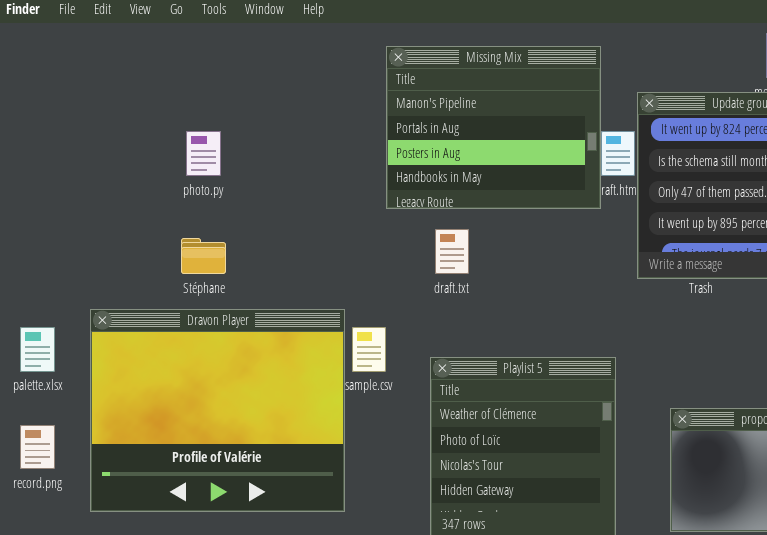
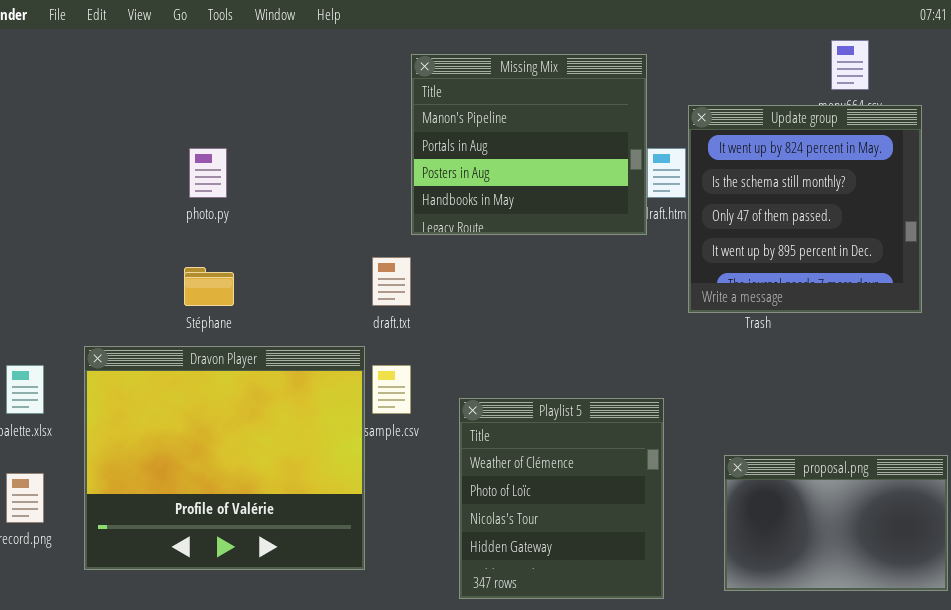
draft.txt: [435,229,469,274] -> [372,257,411,306], moved

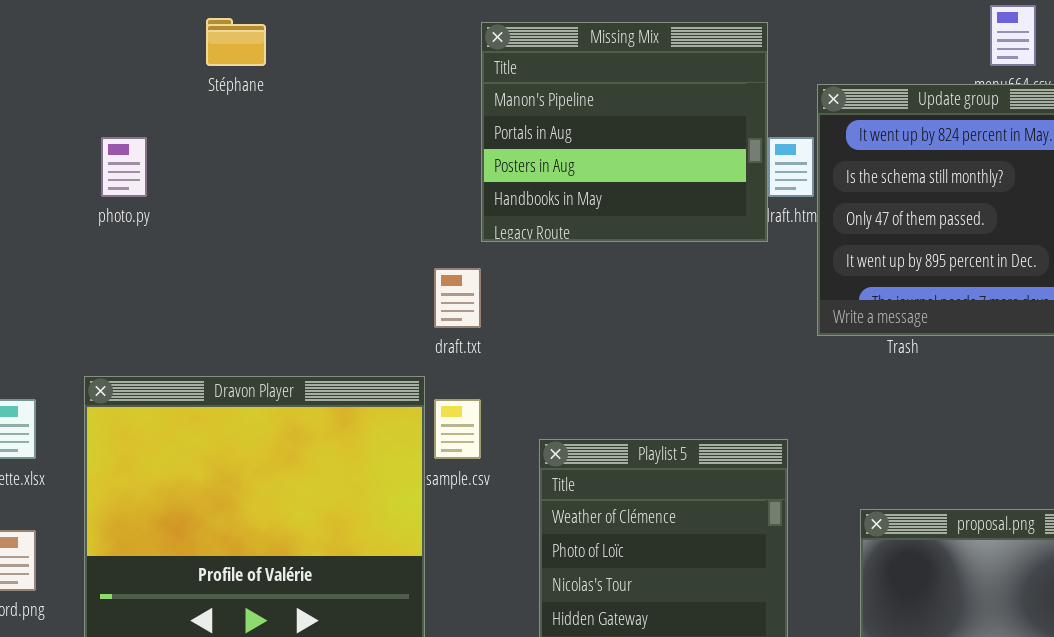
photo.py: [189,148,227,198] -> [101,137,147,197], moved
Stéphane: [184,267,234,306] -> [206,18,266,66], moved

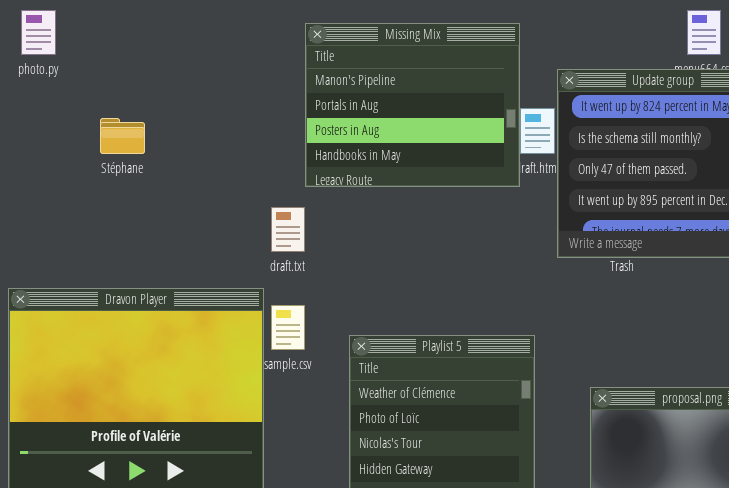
Stéphane: [206,18,266,66] -> [100,118,145,154], moved
photo.py: [101,137,147,197] -> [21,10,56,55], moved

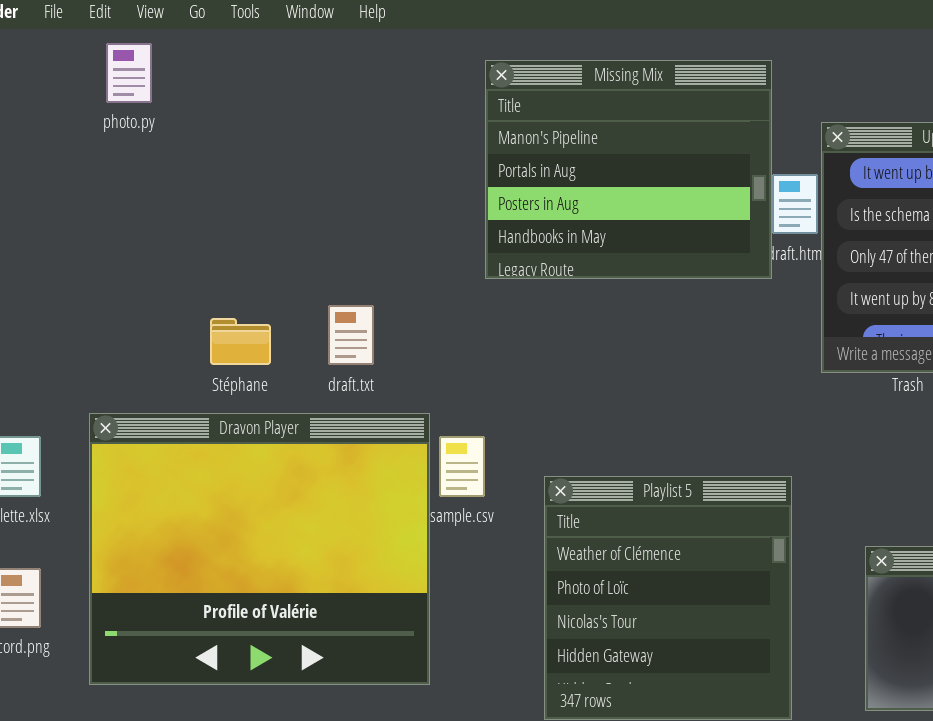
Stéphane: [100,118,145,154] -> [210,318,271,365], moved
draft.txt: [271,207,305,252] -> [328,305,374,365], moved

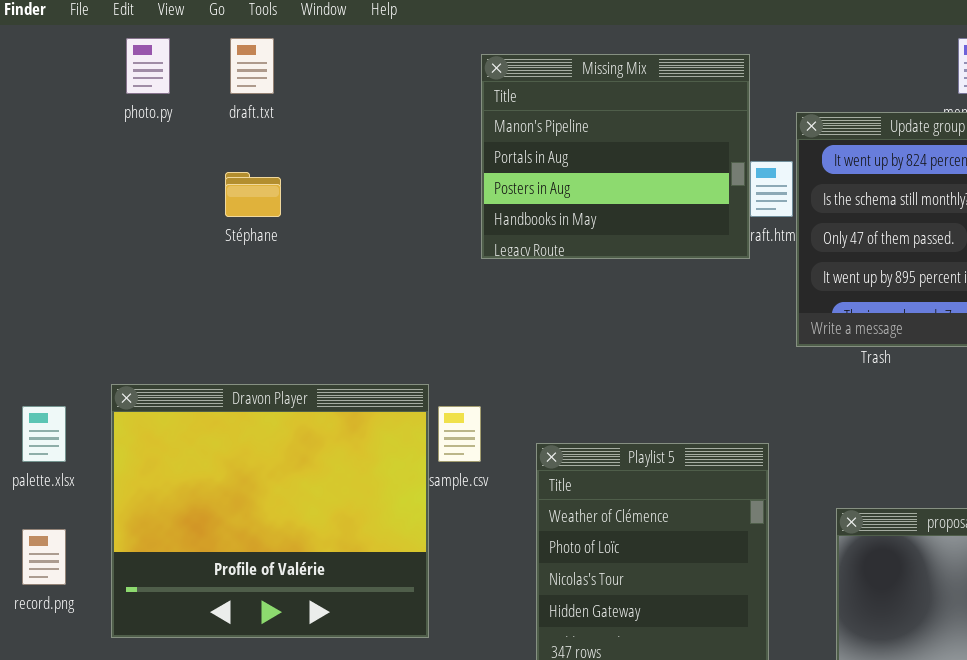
draft.txt: [328,305,374,365] -> [230,38,274,94], moved
Stéphane: [210,318,271,365] -> [225,172,281,217], moved

